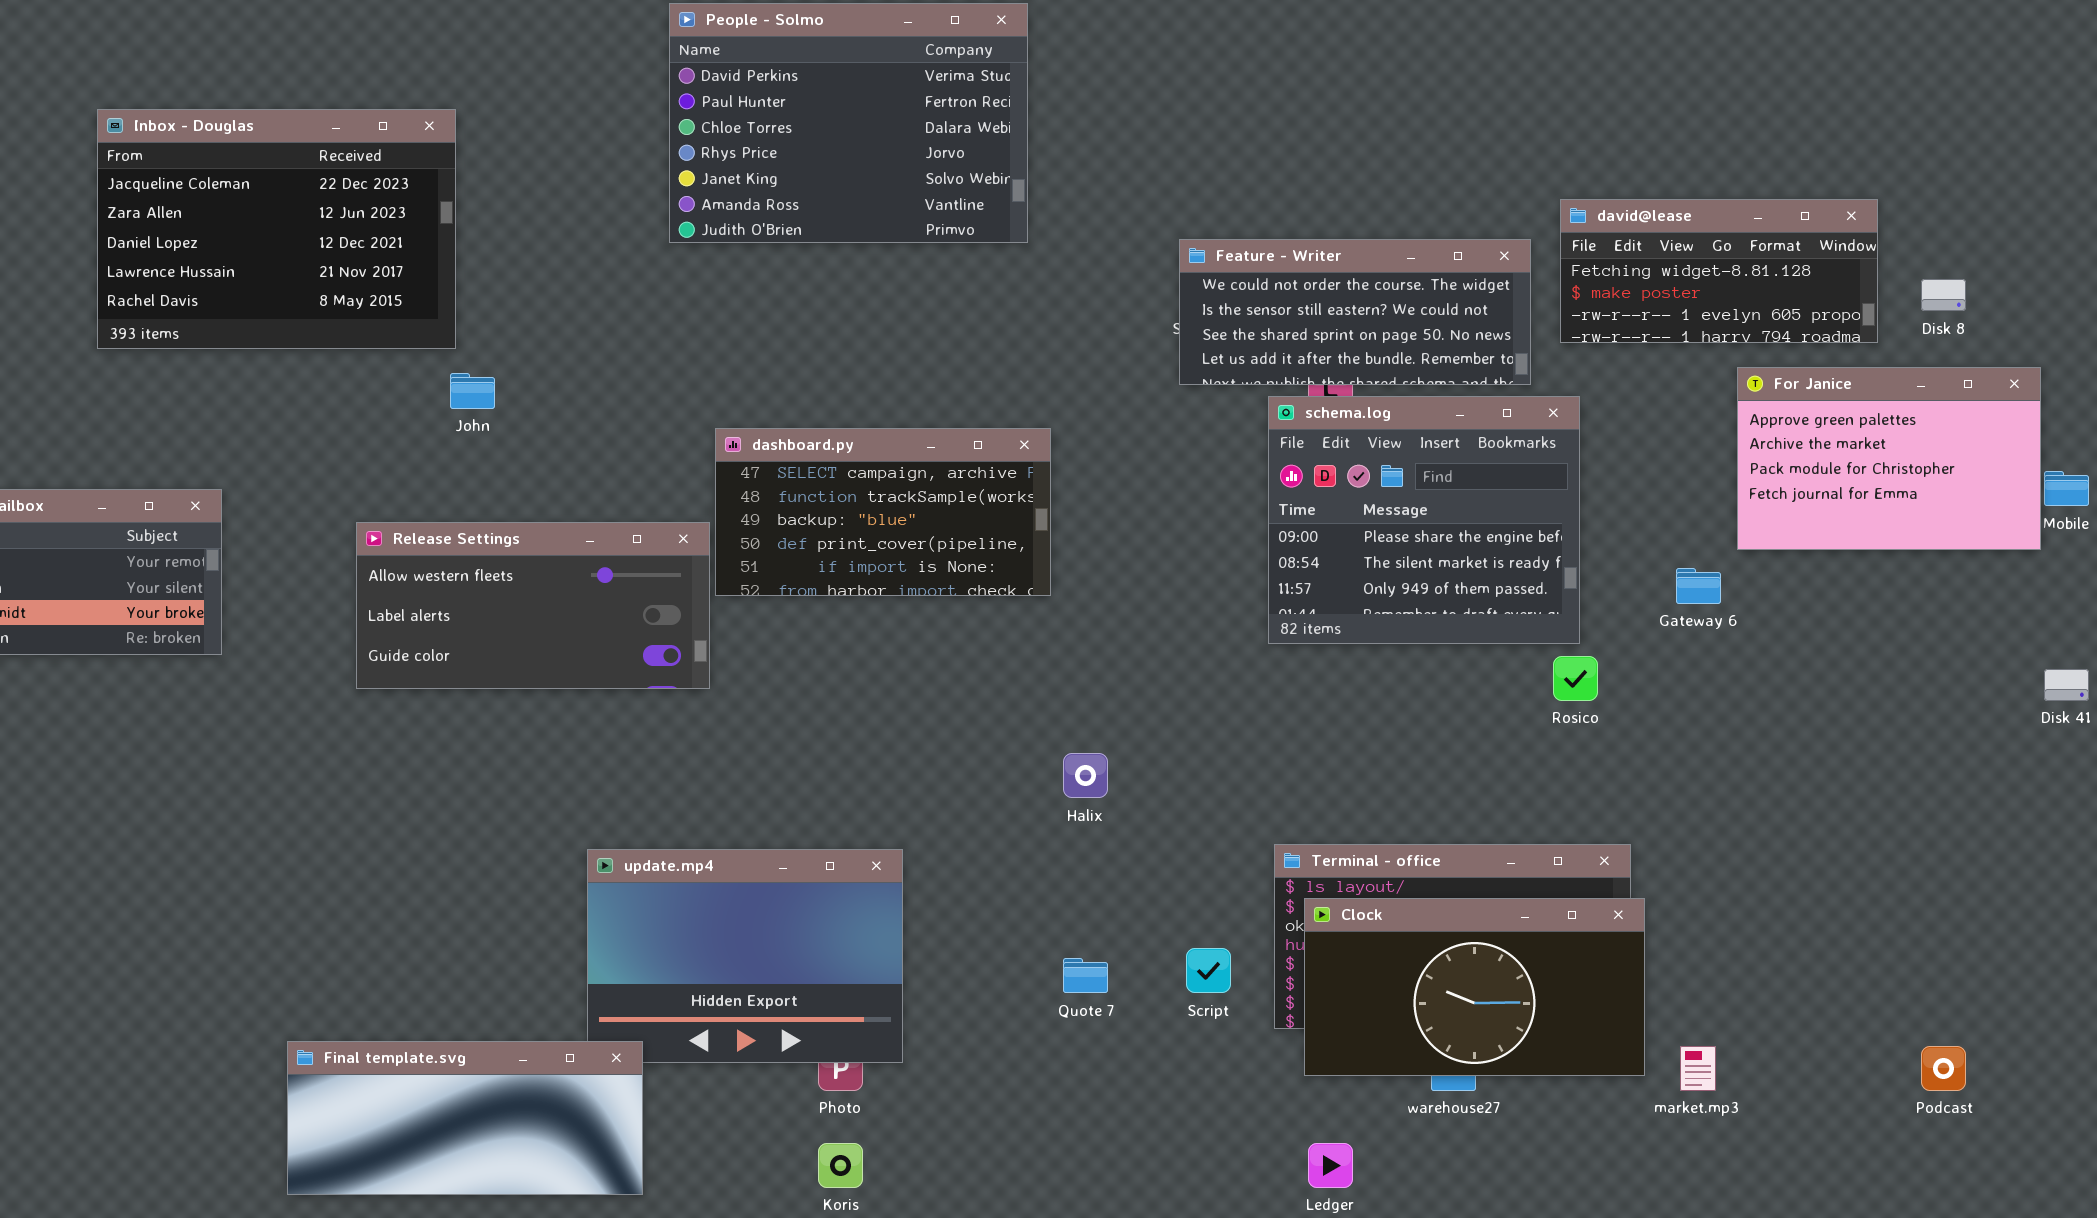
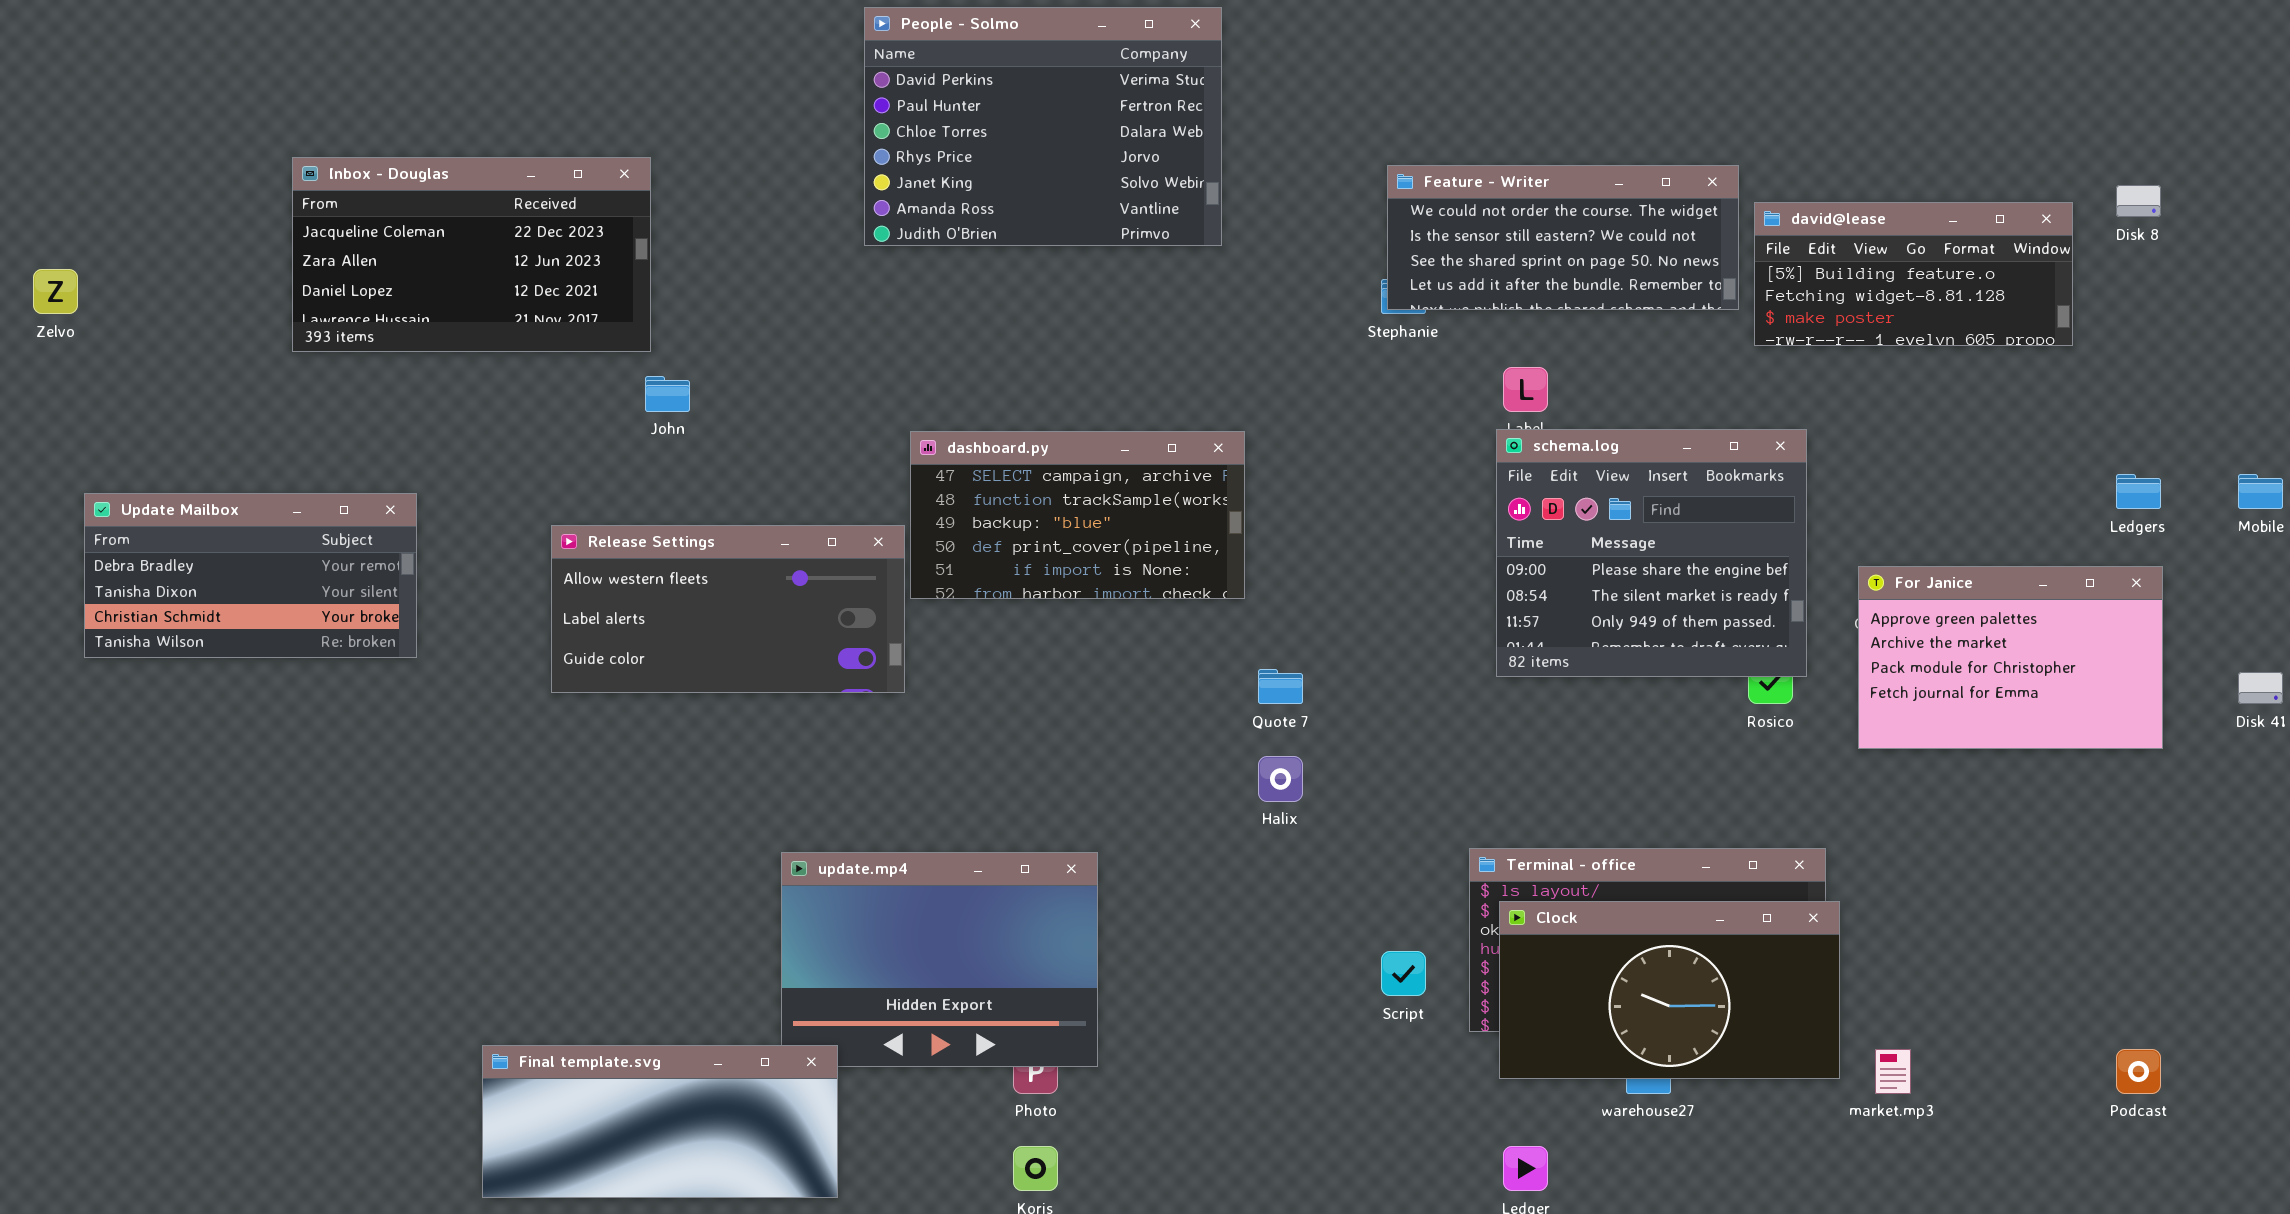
Inbox - Douglas: [97,109,456,349] -> [292,157,651,352], resized
david@lease: [1560,199,1878,343] -> [1754,202,2073,346], scrolled up 1 row
Feature - Writer: [1179,239,1531,385] -> [1387,165,1739,310], moved
Disk 8: [1921,279,1966,311] -> [2116,185,2161,217], moved
For Janice: [1737,367,2041,550] -> [1858,566,2163,749], moved
schema.log: [1268,396,1580,644] -> [1496,429,1807,677], moved
Quote 7: [1063,958,1108,993] -> [1258,669,1303,704], moved

